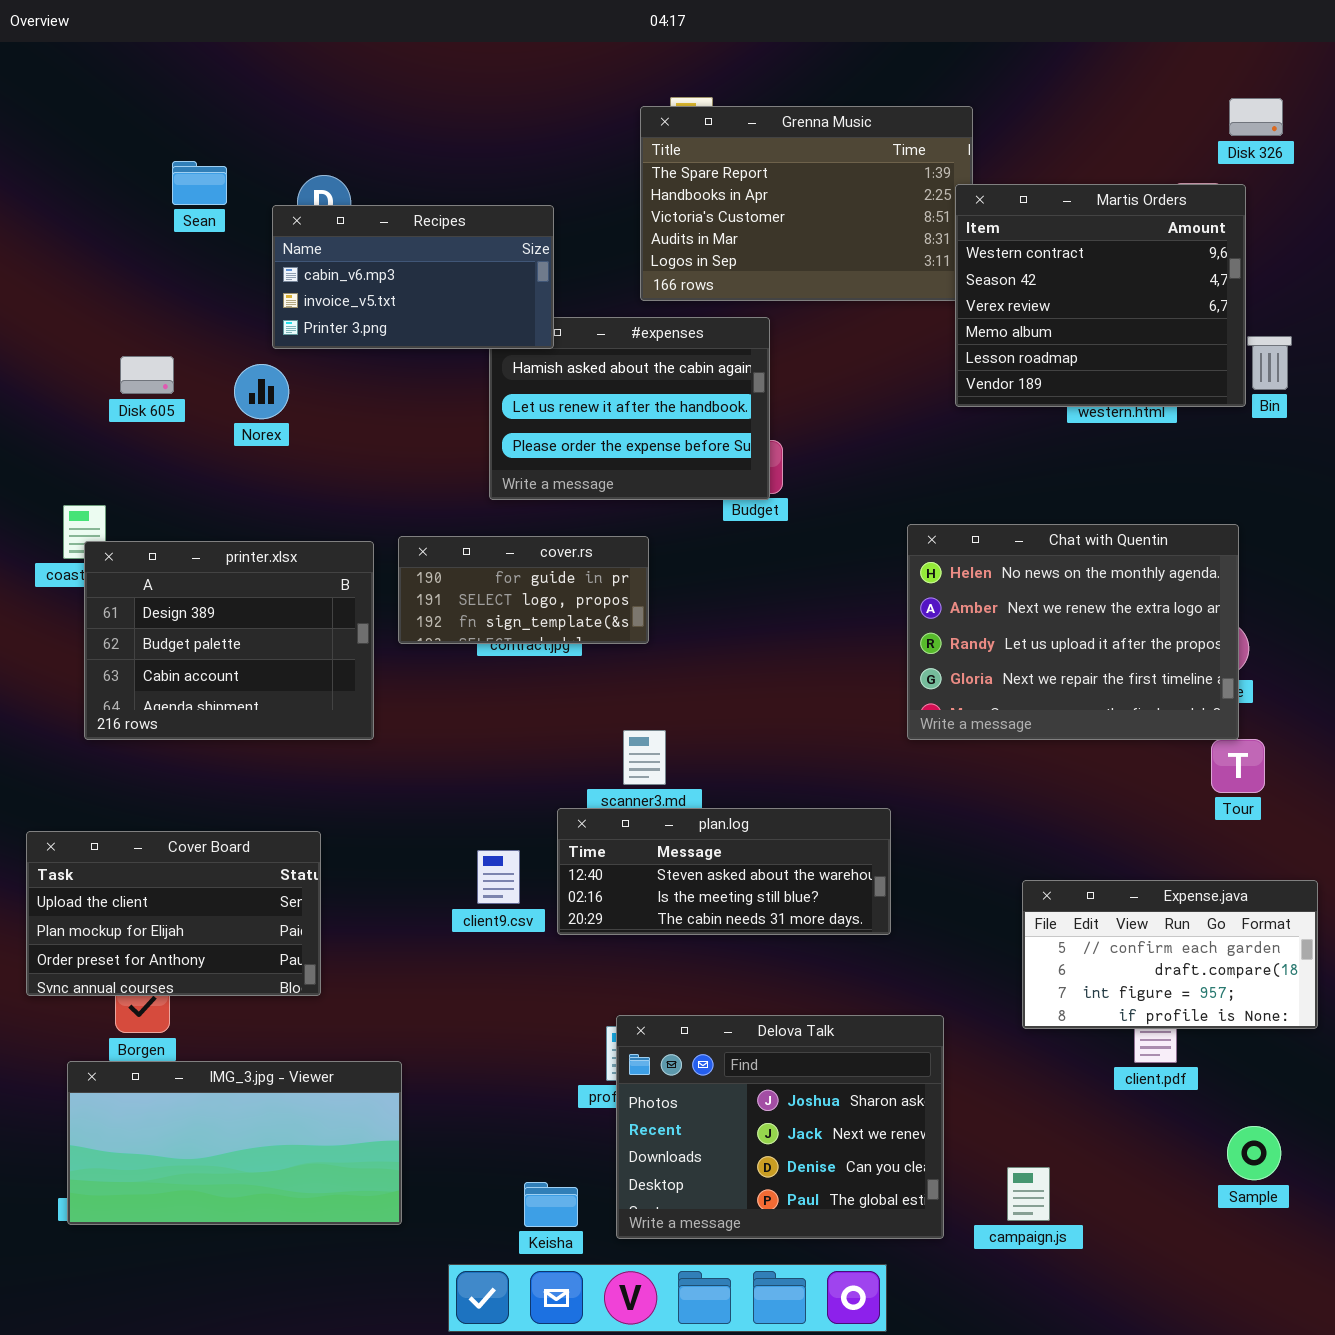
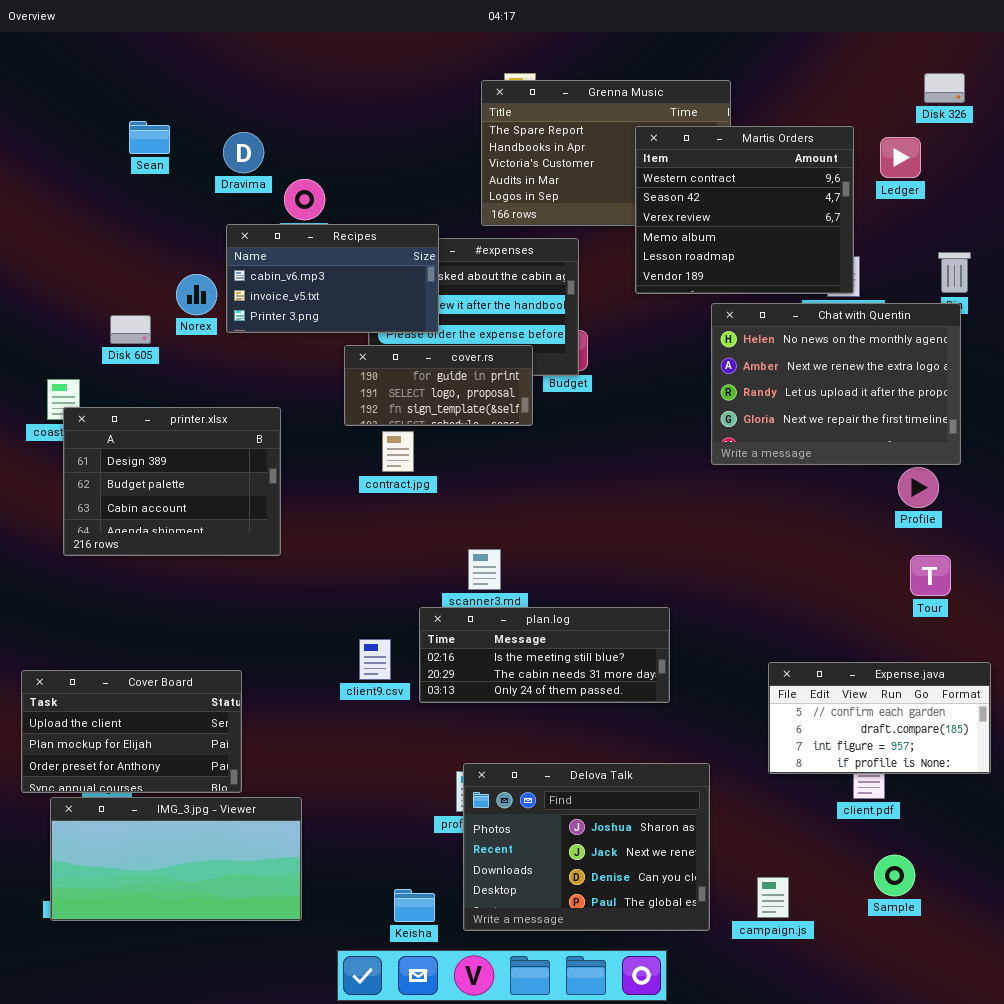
Martis Orders: [955,184,1246,407] -> [635,126,854,294], moved
Recipes: [272,205,554,349] -> [226,224,439,333], moved
Disk 605: [120,356,174,394] -> [110,315,151,344], moved
Chat with Quentin: [907,524,1239,740] -> [711,303,961,465], moved
cover.rs: [398,536,649,644] -> [344,345,533,426], moved
plan.log: [557,808,891,935] -> [419,607,670,703], scrolled down 1 row
Cover Board: [26,831,321,996] -> [21,670,242,793], moved
Sample: [1227,1126,1281,1180] -> [874,855,915,896], moved

